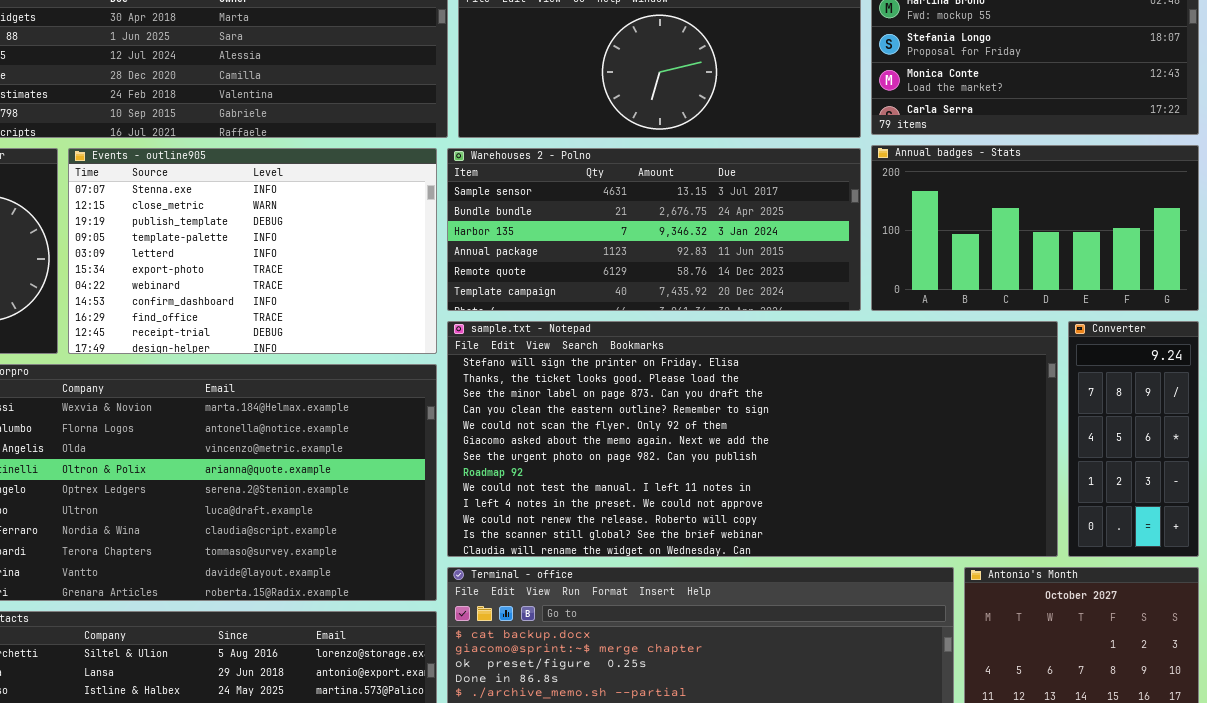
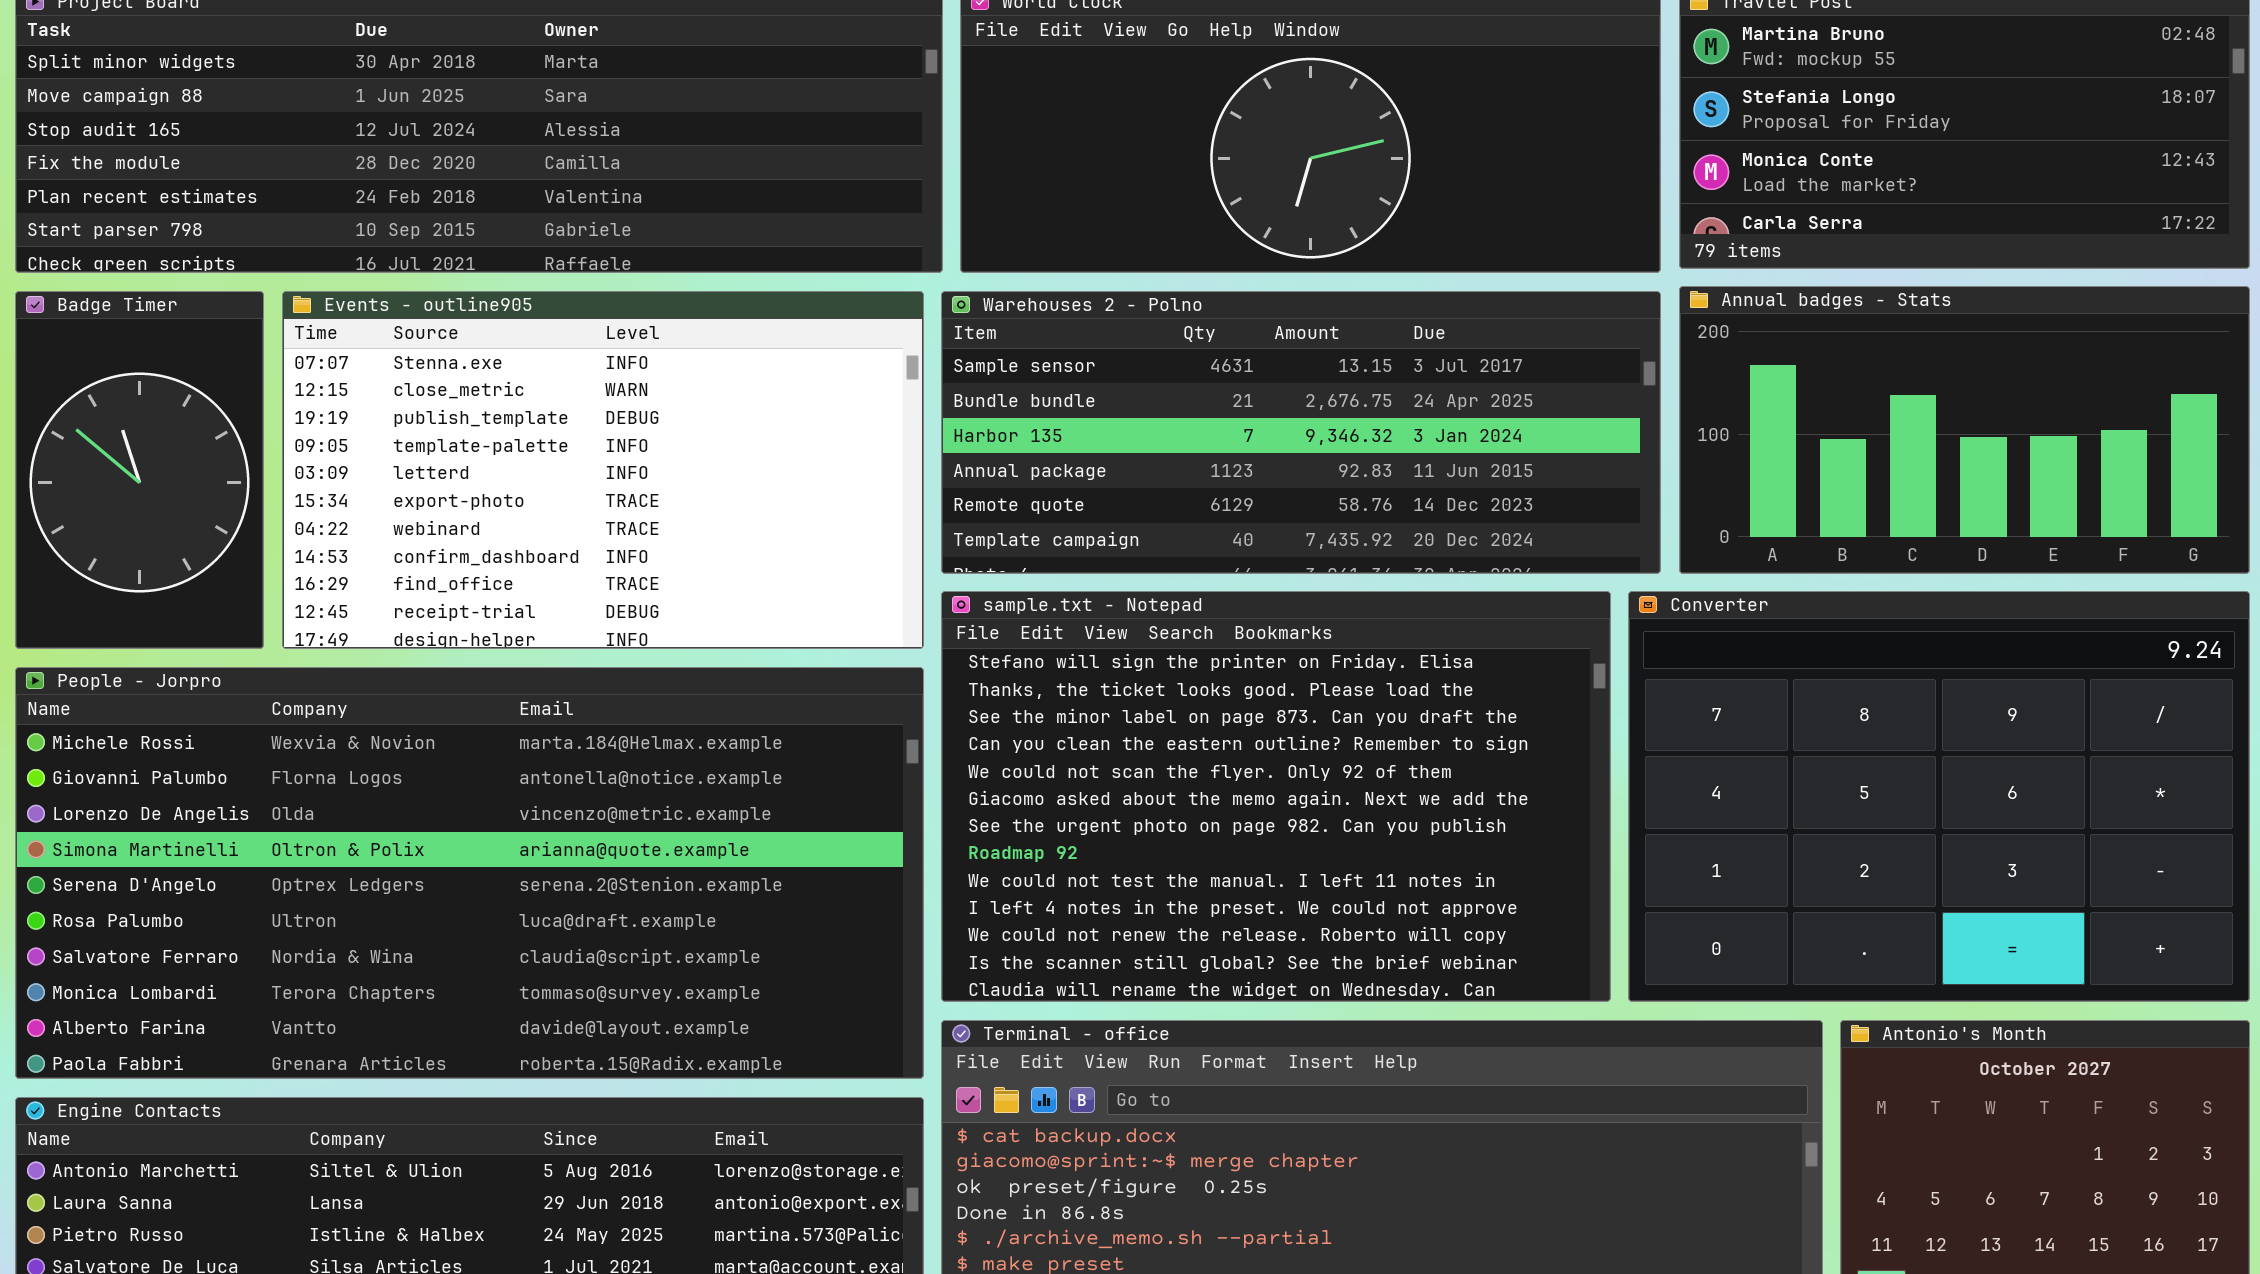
sample.txt - Notepad: [447,321,1058,557] -> [941,591,1611,1002], resized
Converter: [1068,321,1199,557] -> [1628,591,2250,1002], resized

